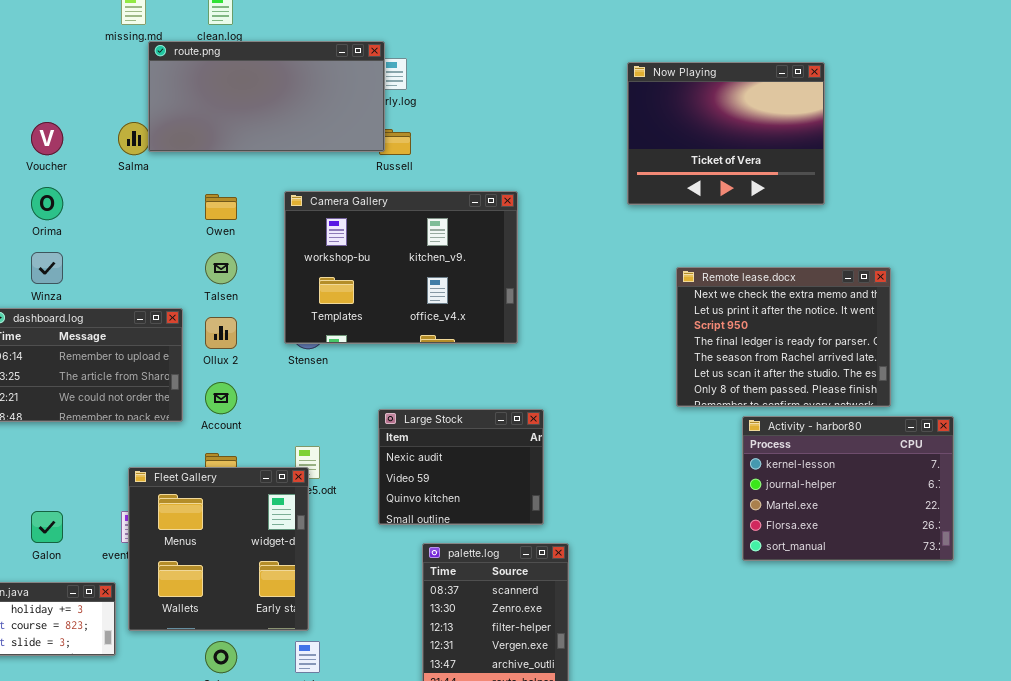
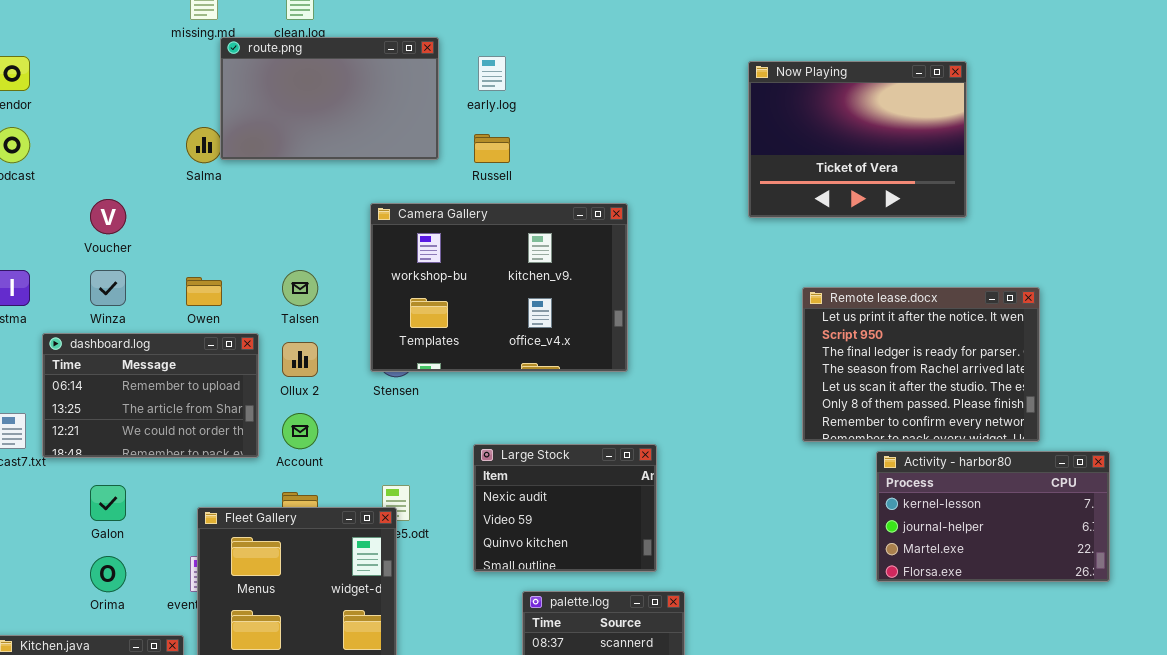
route.png: [148,41,385,152] -> [220,37,439,160], resized
Voucher: [31,122,63,155] -> [90,199,126,234], moved
Orima: [31,187,63,220] -> [90,556,126,592], moved
Owen: [205,194,237,220] -> [186,277,222,306], moved
Remote lease.docx: [676,267,891,407] -> [802,287,1040,442], scrolled down 1 row
Activity - harbor80: [742,416,954,561] -> [876,451,1110,582], resized
Galon: [31,511,63,543] -> [90,485,126,521], moved

